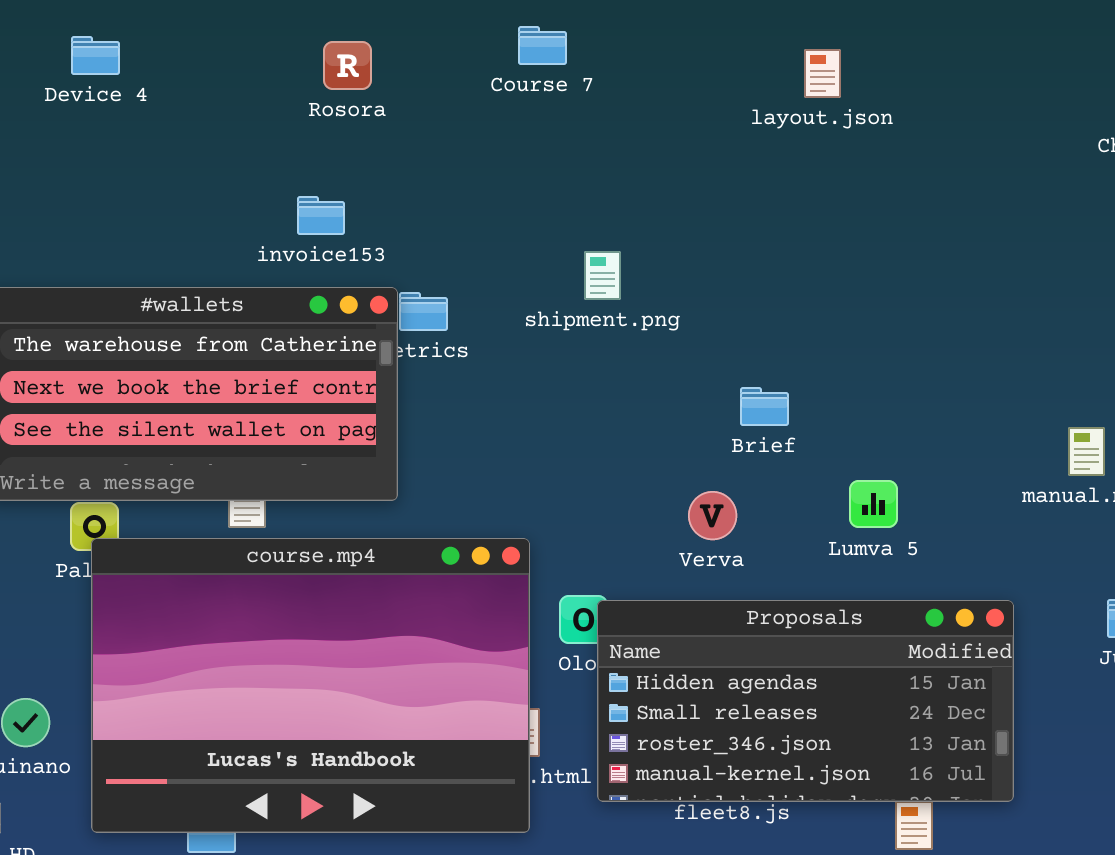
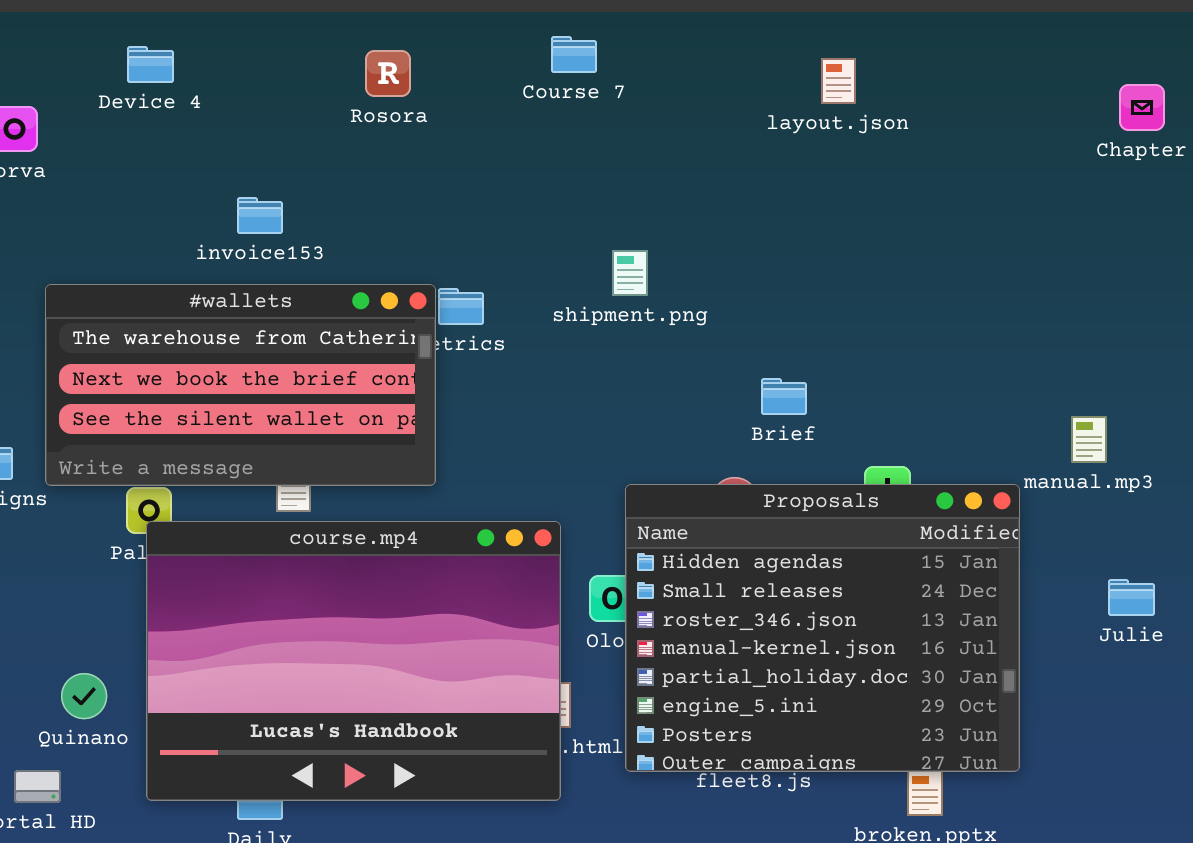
invoice153: [297,196,345,235] -> [237,197,283,234], moved
Proposals: [597,600,1014,802] -> [625,484,1020,772], resized

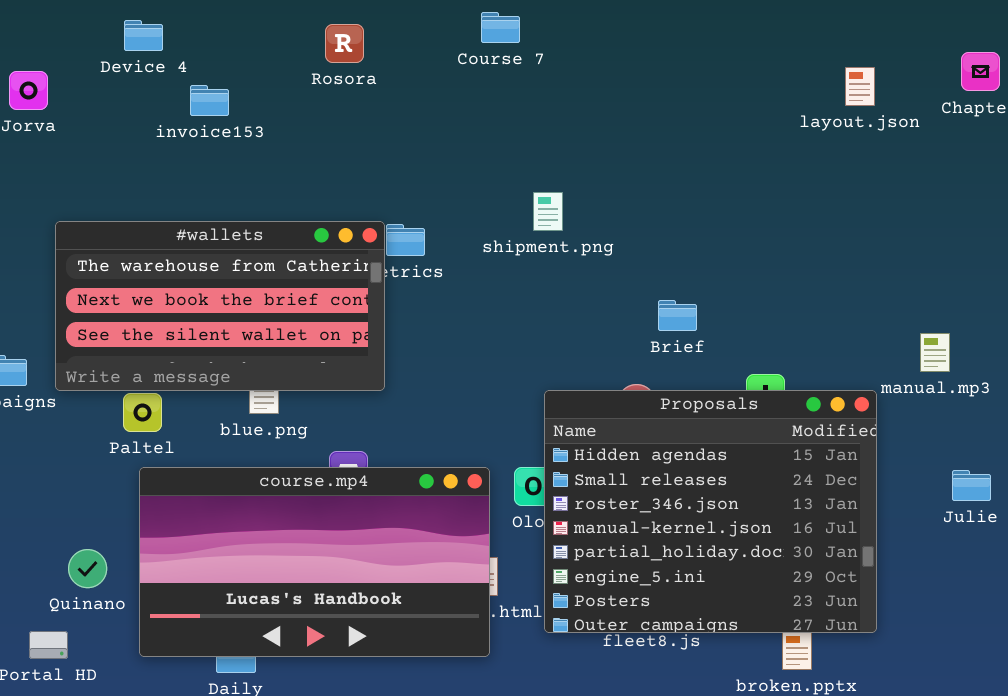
layout.json: [821,58,856,104] -> [845,67,875,106], moved
invoice153: [237,197,283,234] -> [190,85,229,116], moved
course.mp4: [146,521,561,801] -> [139,467,490,657], resized

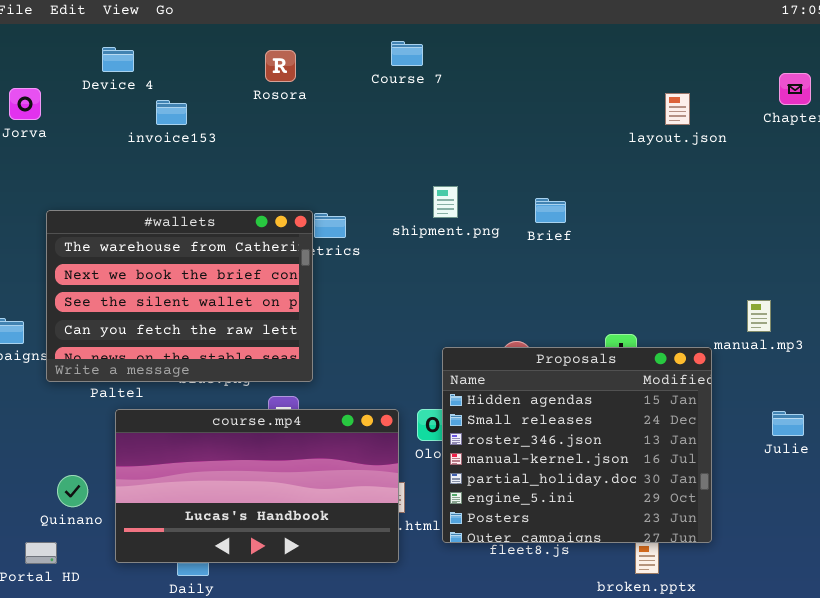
layout.json: [845,67,875,106] -> [665,93,690,125], moved
#wallets: [55,221,385,391] -> [46,210,313,382], resized
Brief: [658,300,697,331] -> [535,198,566,223], moved

